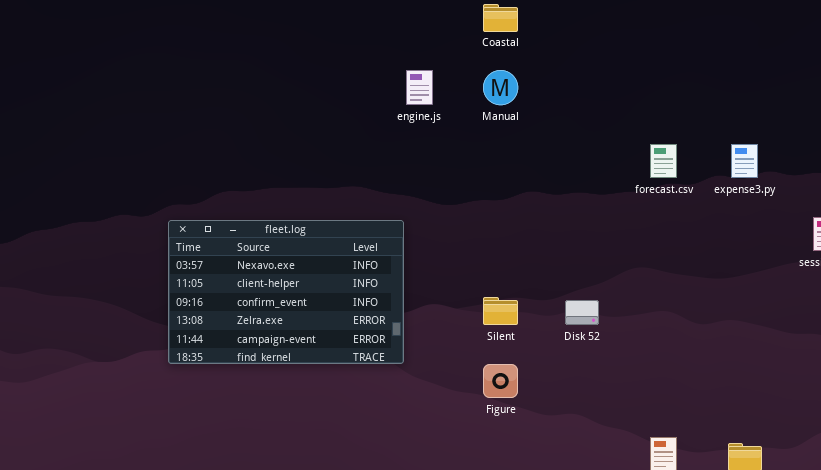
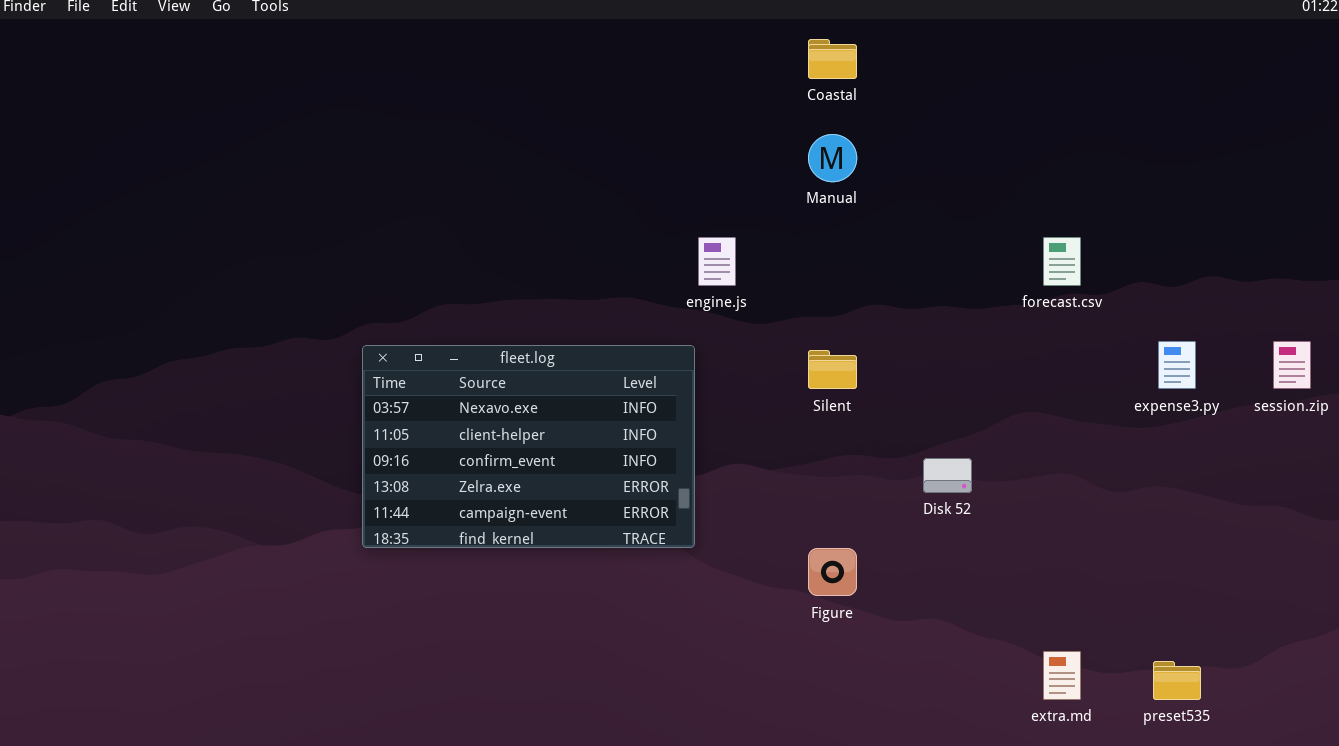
engine.js: [406,70,433,105] -> [698,237,736,286], moved
expense3.py: [731,144,758,178] -> [1158,341,1196,389], moved
Silent: [483,297,518,325] -> [808,350,857,389], moved

